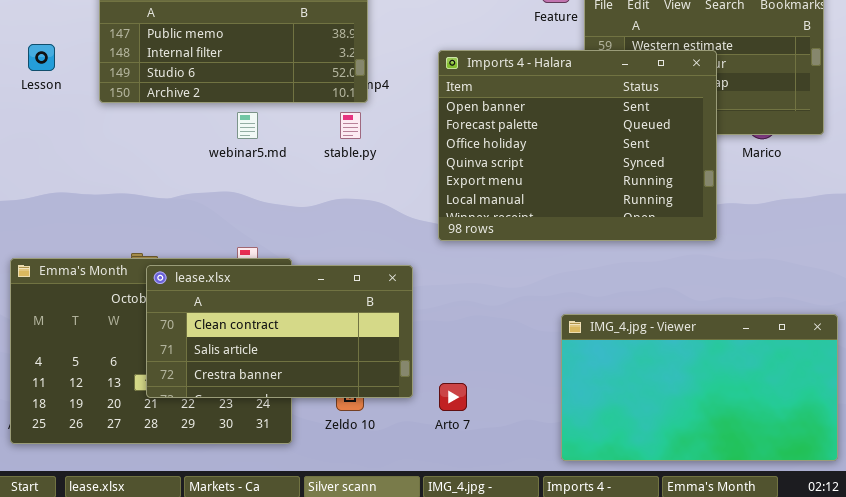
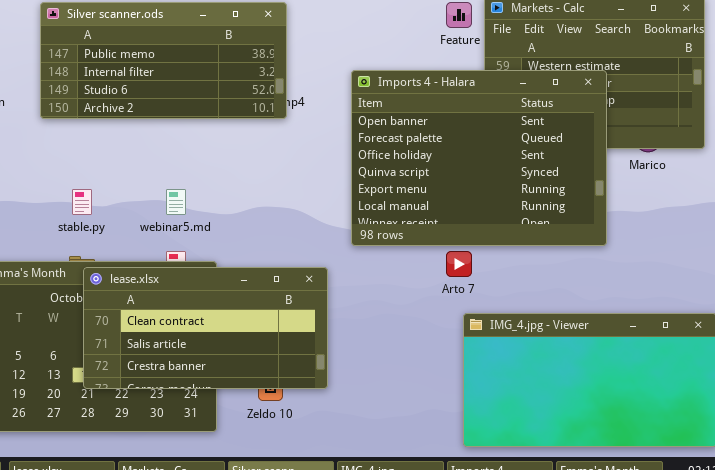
webinar5.md: [237,112,258,139] -> [166,189,186,215], moved
stable.py: [340,112,361,139] -> [72,189,92,215], moved
Arto 7: [439,383,467,411] -> [446,251,472,277], moved

